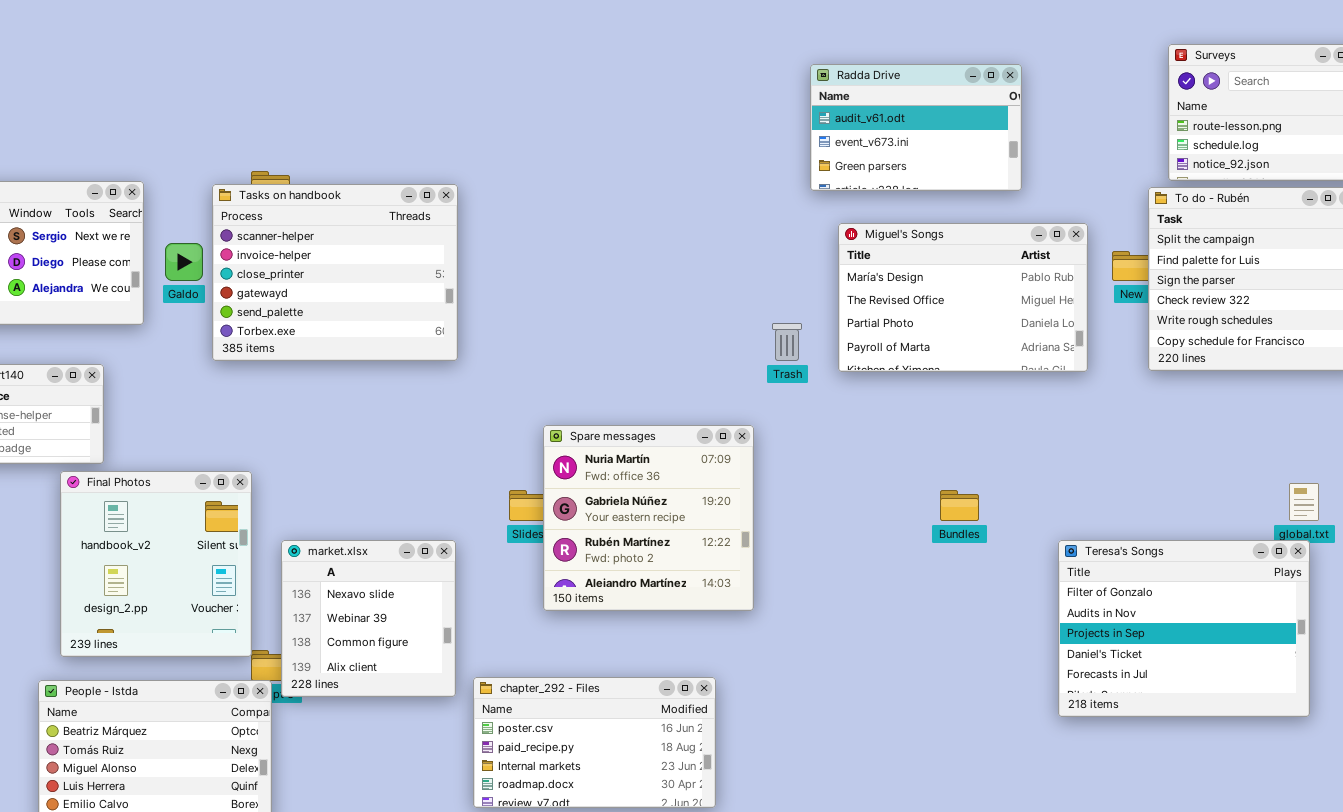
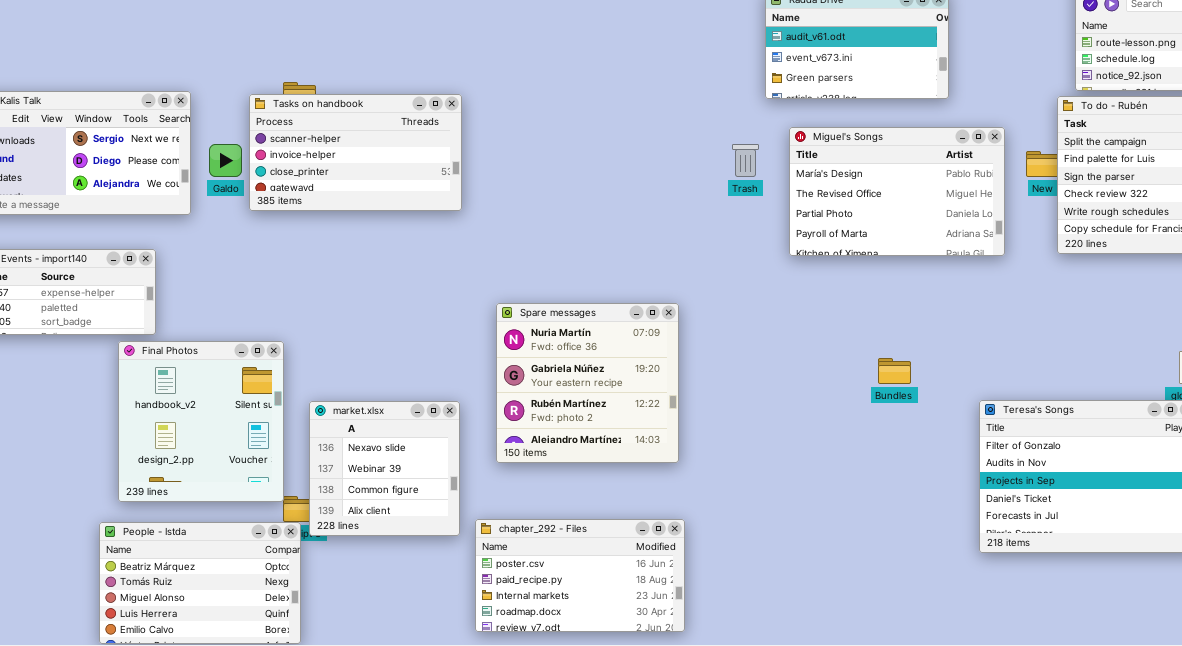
Tasks on handbook: [212,184,458,361] -> [249,94,462,211], resized
Trash: [772,323,802,361] -> [732,144,759,177], moved
Spare messages: [543,425,754,611] -> [496,303,679,463], moved

